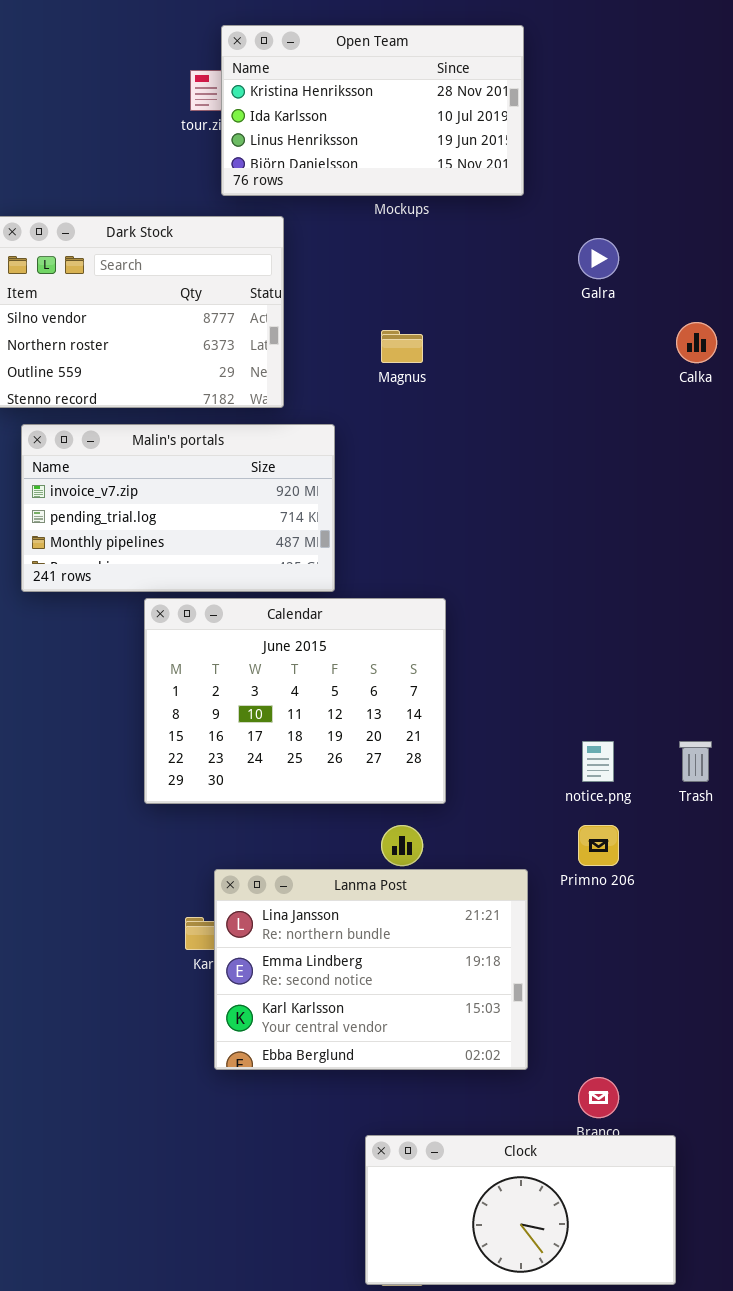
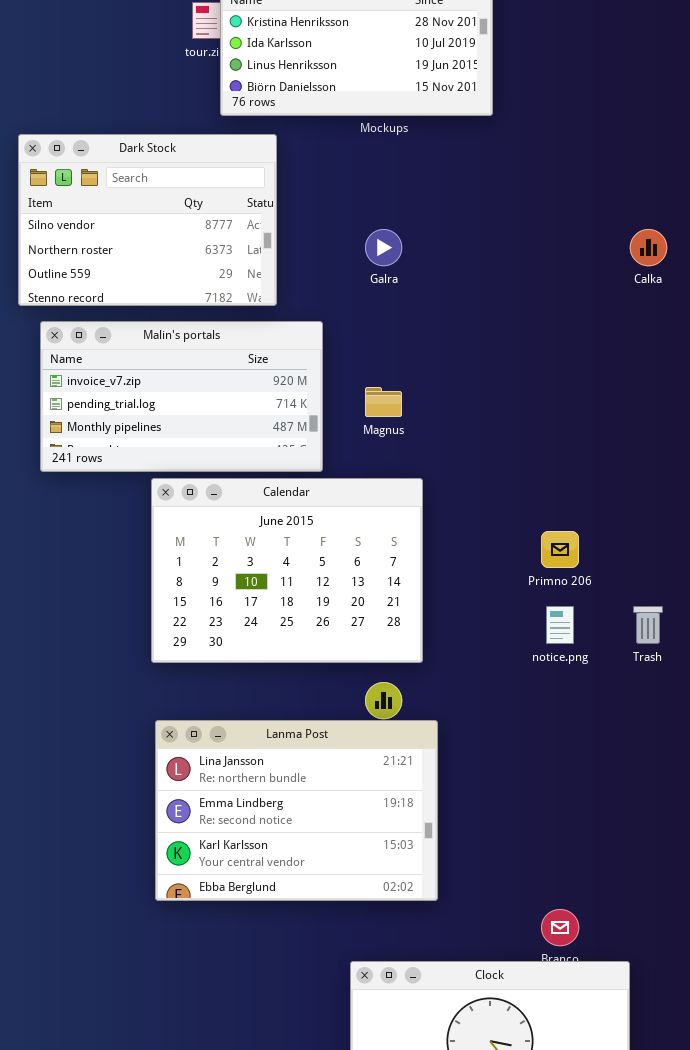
Galra: [578,238,619,279] -> [365,229,402,266], moved
Magnus: [381,330,423,363] -> [365,387,402,417], moved
Primno 206: [578,825,619,866] -> [541,531,579,568], moved
Lanma Post: [214,869,528,1070] -> [155,720,438,901], moved

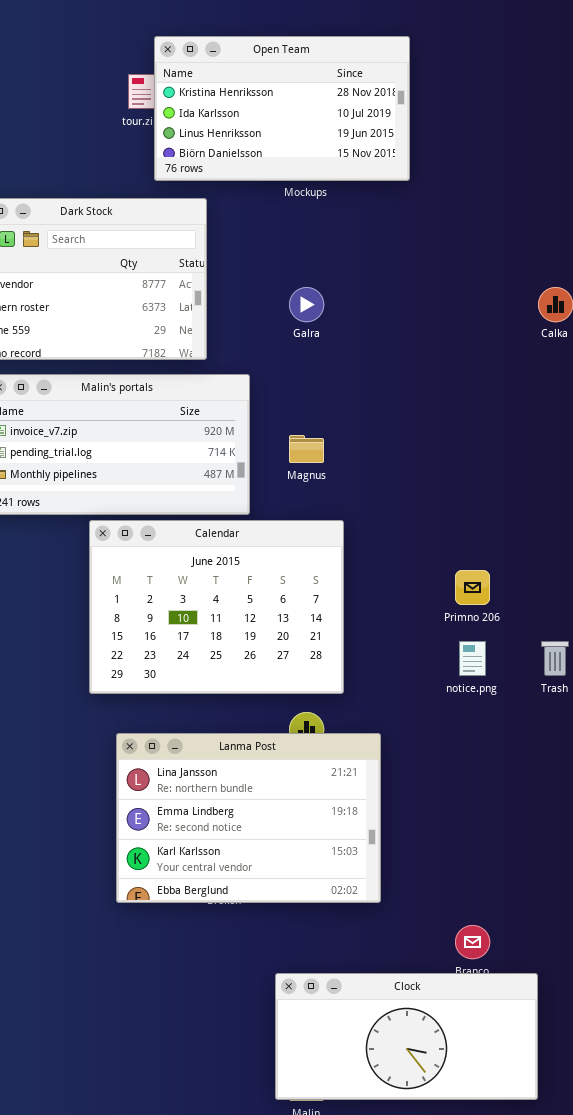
Lanma Post: [155,720,438,901] -> [116,733,381,903], moved

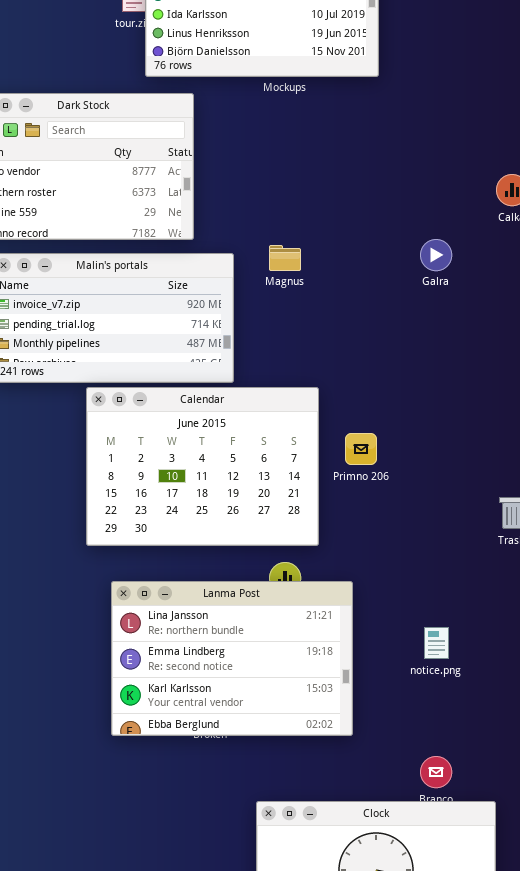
Galra: [289,287,324,322] -> [420,239,452,271], moved
Magnus: [289,435,324,463] -> [269,245,301,271], moved
Primno 206: [455,570,490,605] -> [345,433,377,465], moved
notice.png: [459,641,486,676] -> [424,627,449,659], moved

